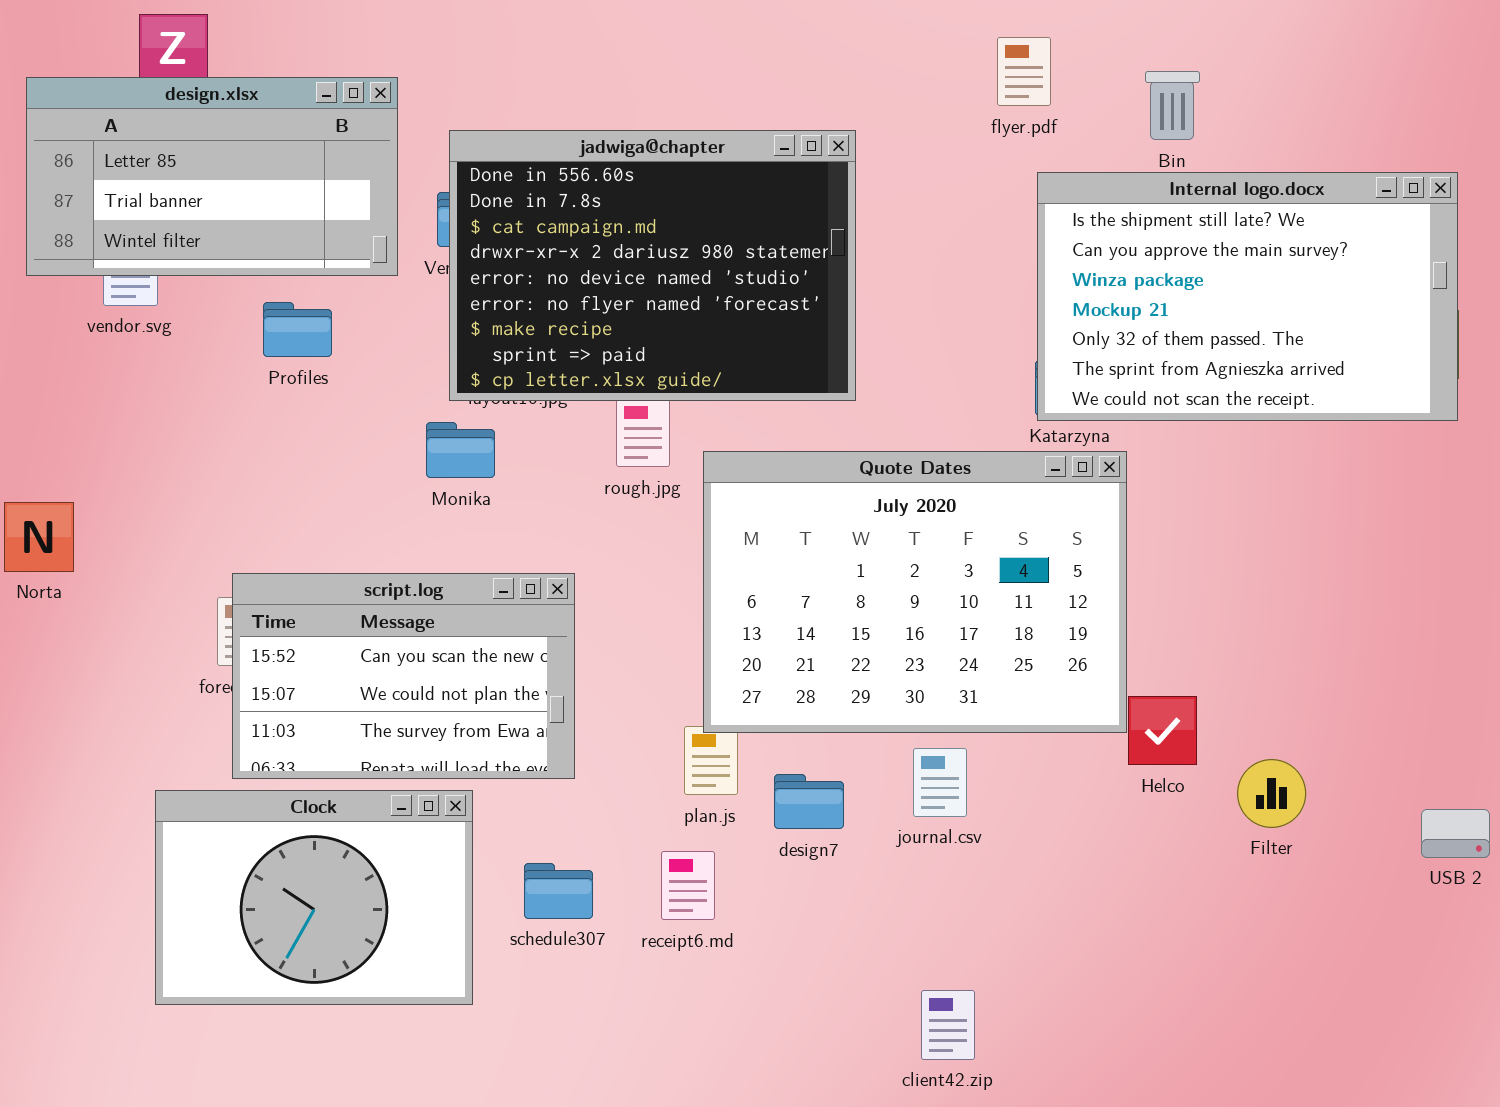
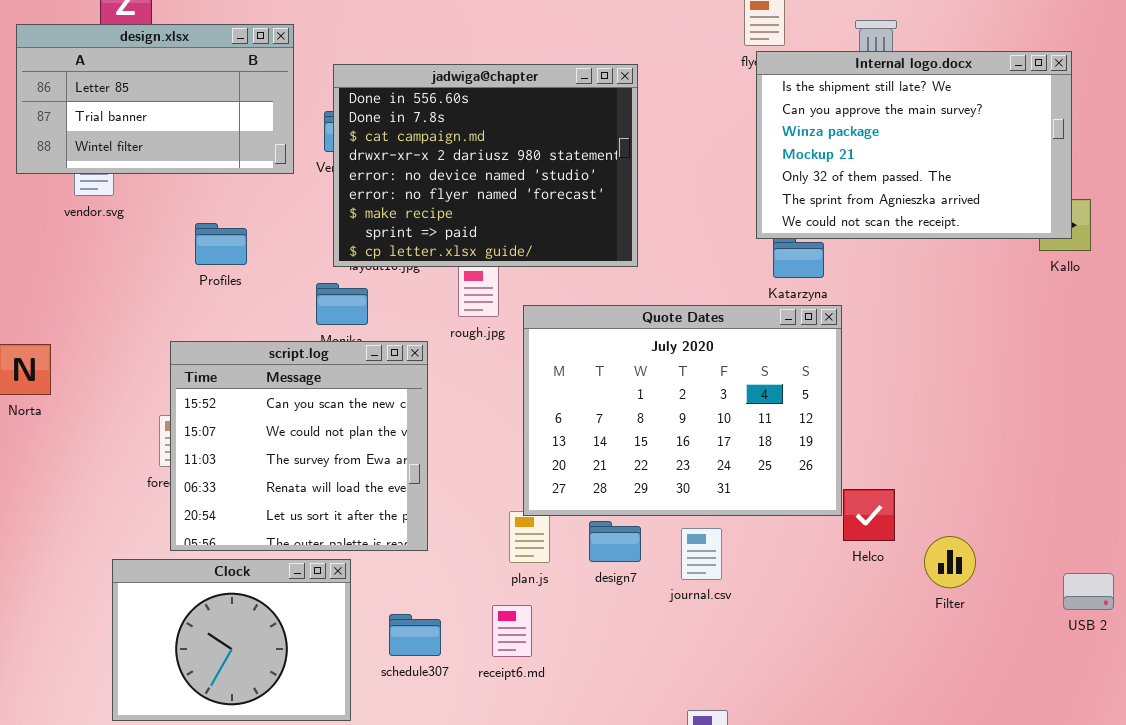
Internal logo.docx: [1037,172,1458,421] -> [756,51,1072,239], moved
Profiles: [263,302,332,357] -> [195,223,247,265], moved
script.log: [232,573,575,779] -> [170,341,428,551], resized
design7: [774,774,844,829] -> [589,521,641,562], moved

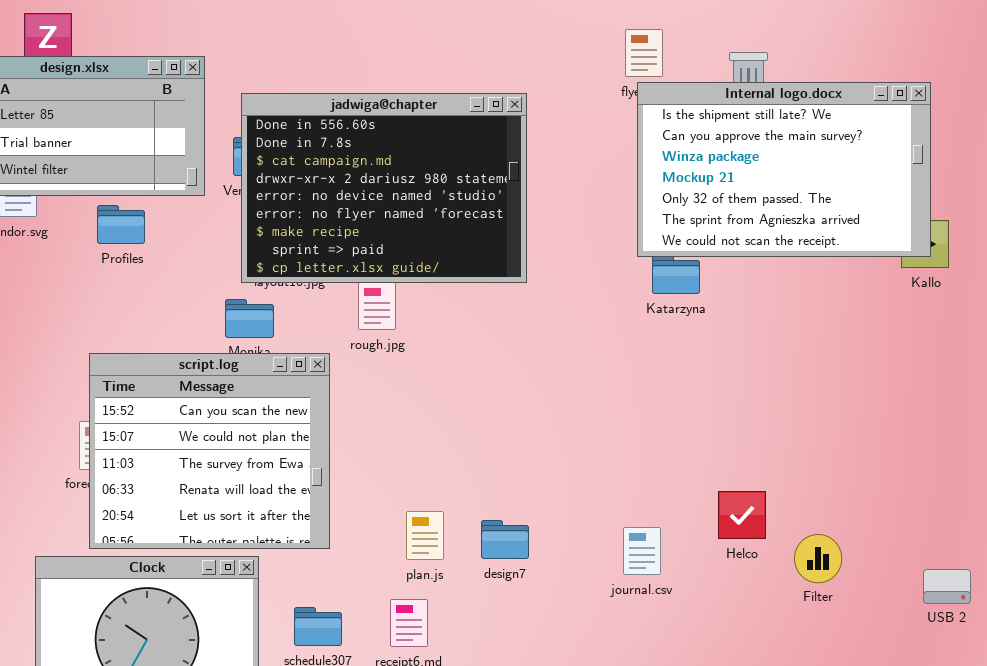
Profiles: [195,223,247,265] -> [97,205,145,244], moved
Quote Dates: [523,305,842,516] -> none, closed
journal.csv: [681,528,722,580] -> [623,527,661,575], moved

